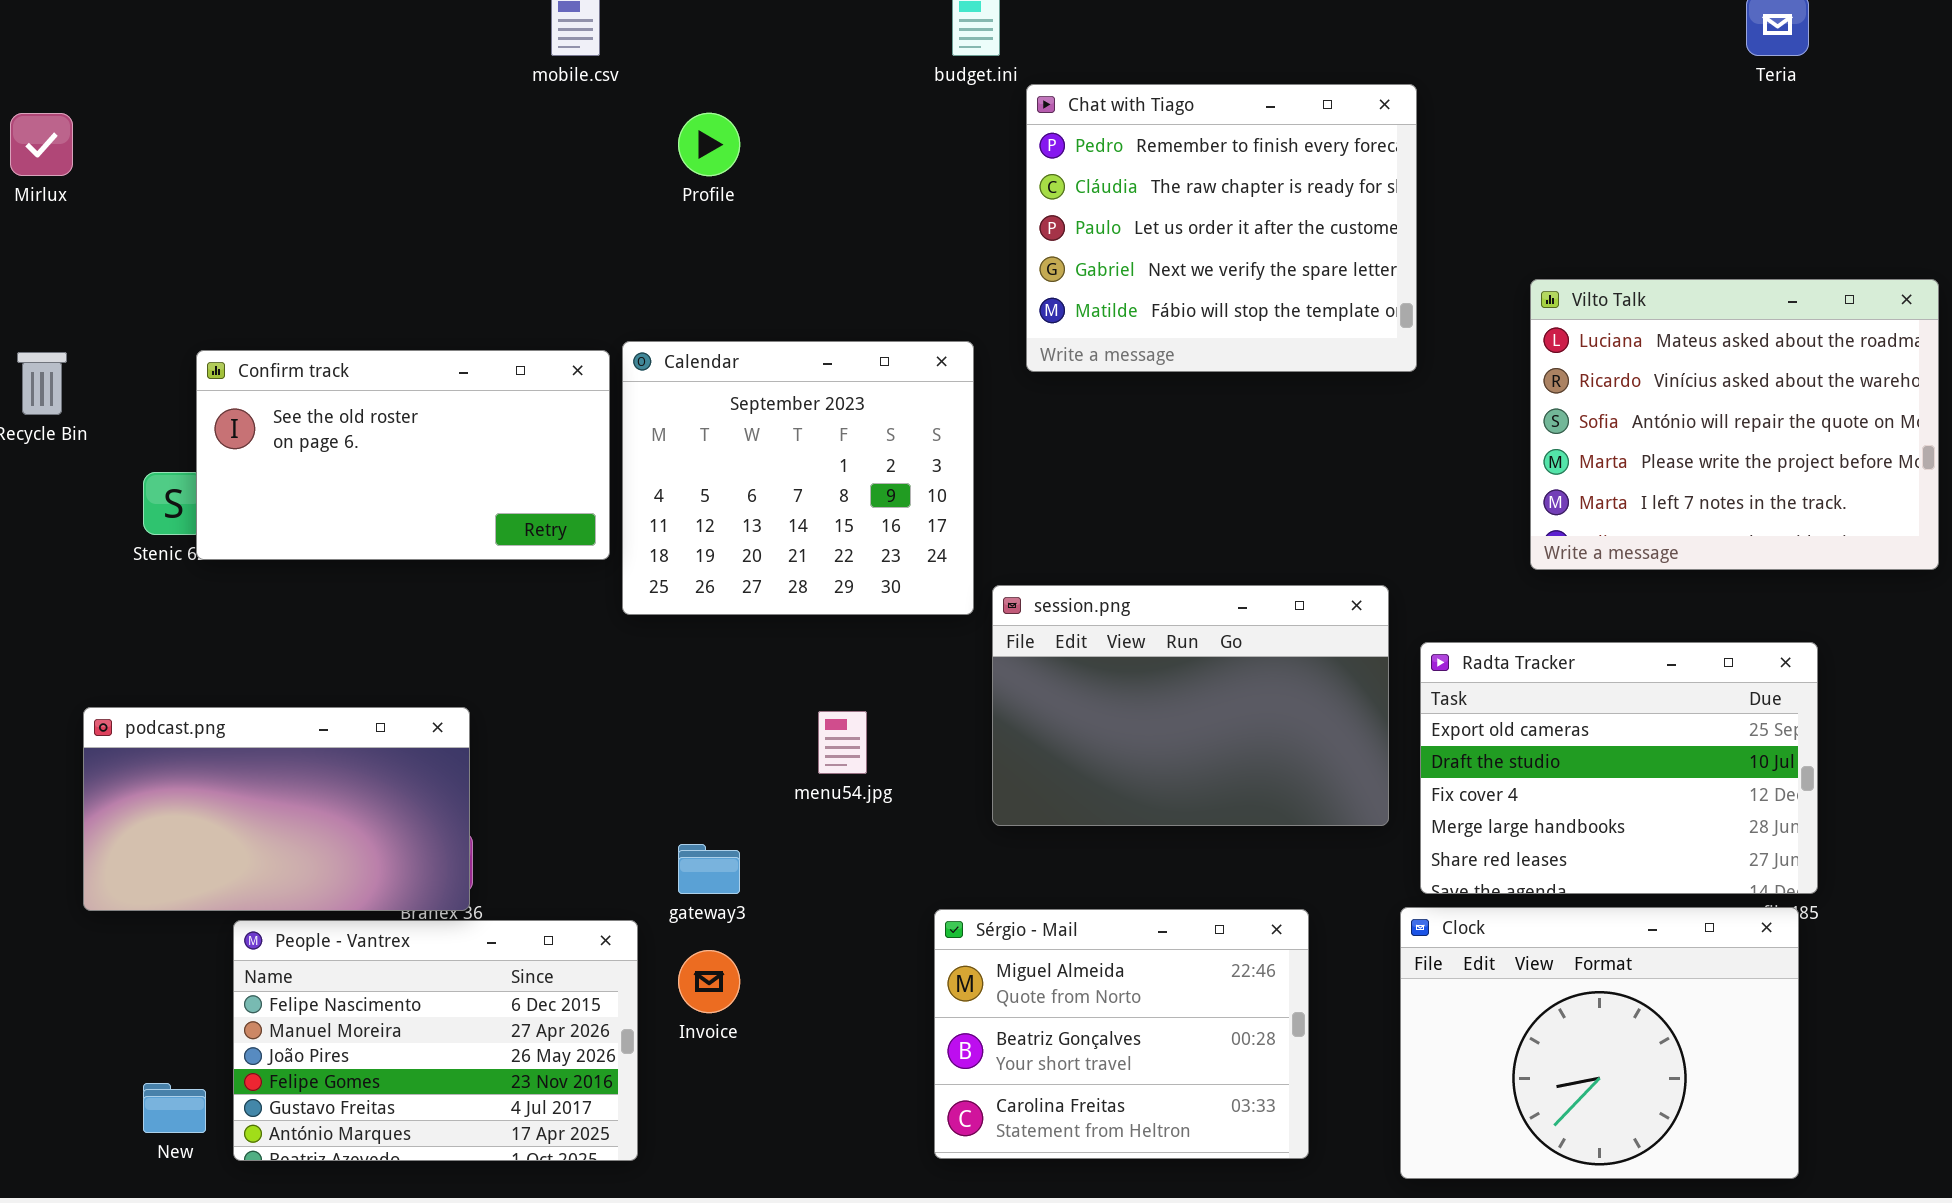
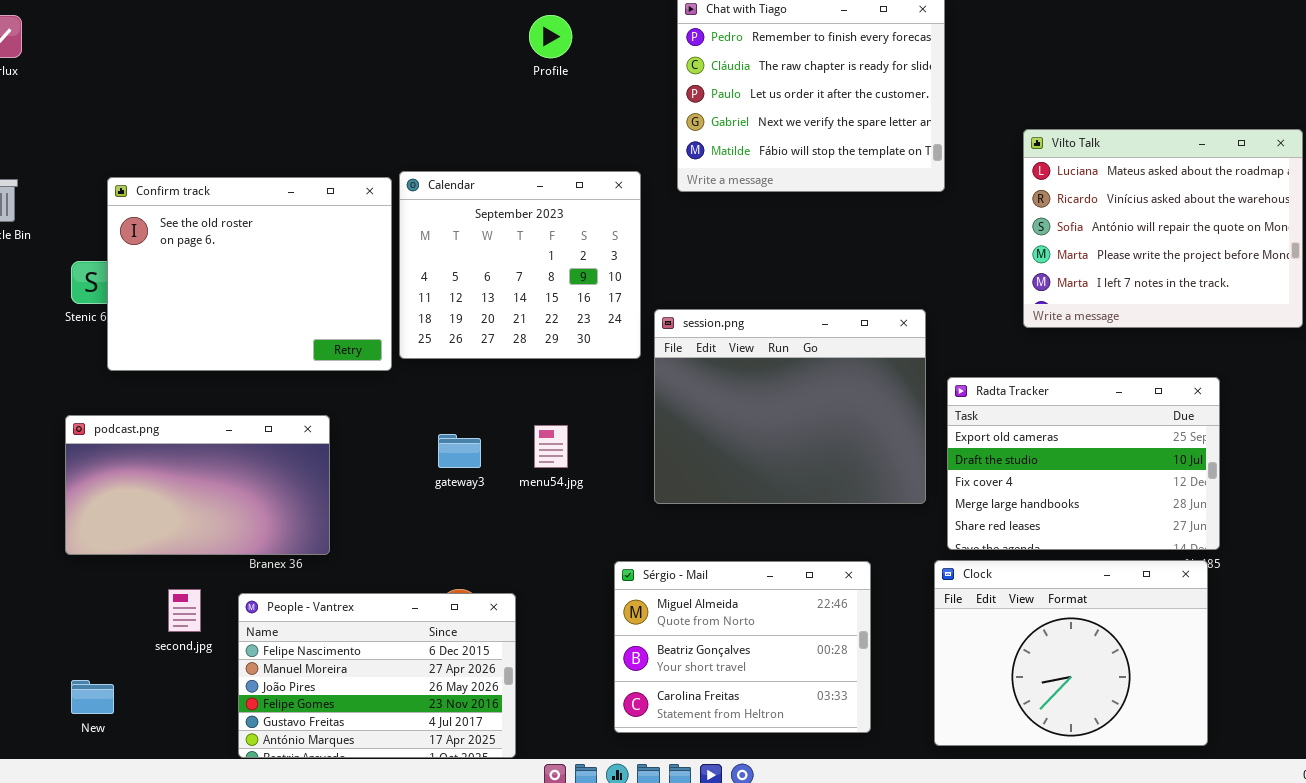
Profile: [678,113,740,176] -> [529,15,572,58], moved
Confirm track: [196,350,610,560] -> [107,177,392,371], resized
session.png: [992,585,1389,826] -> [654,309,926,504], resized
podcast.png: [83,707,470,911] -> [65,415,330,555], moved
gateway3: [678,844,740,894] -> [438,434,481,468], moved
People - Vantrex: [233,920,638,1161] -> [238,593,516,758], moved

